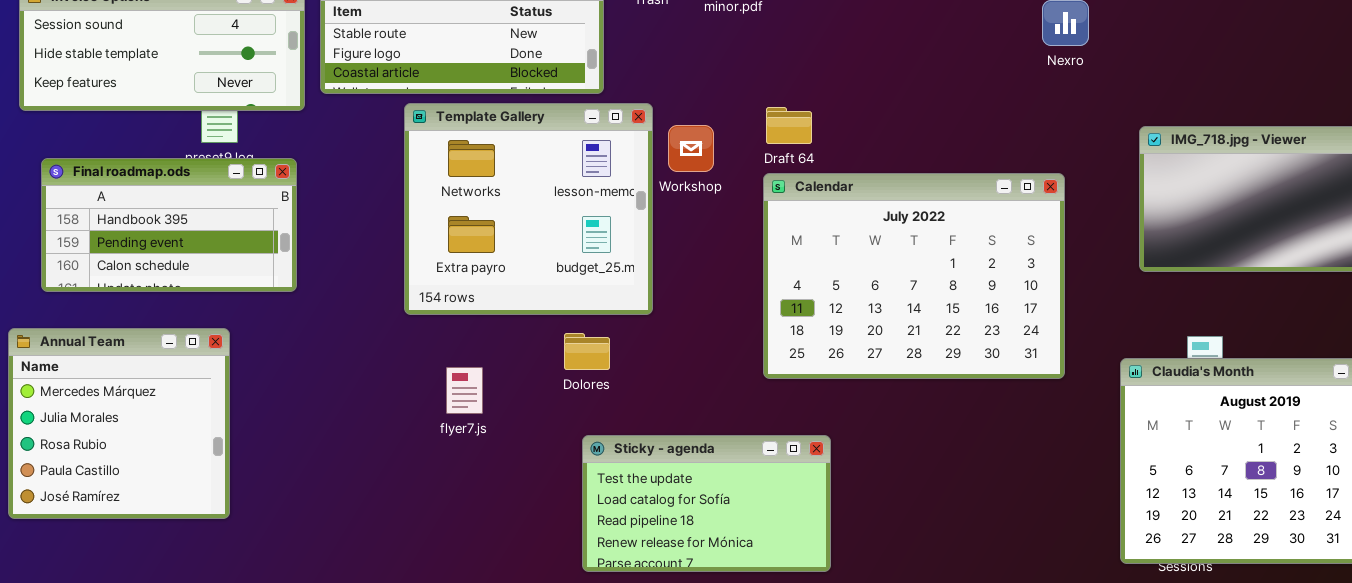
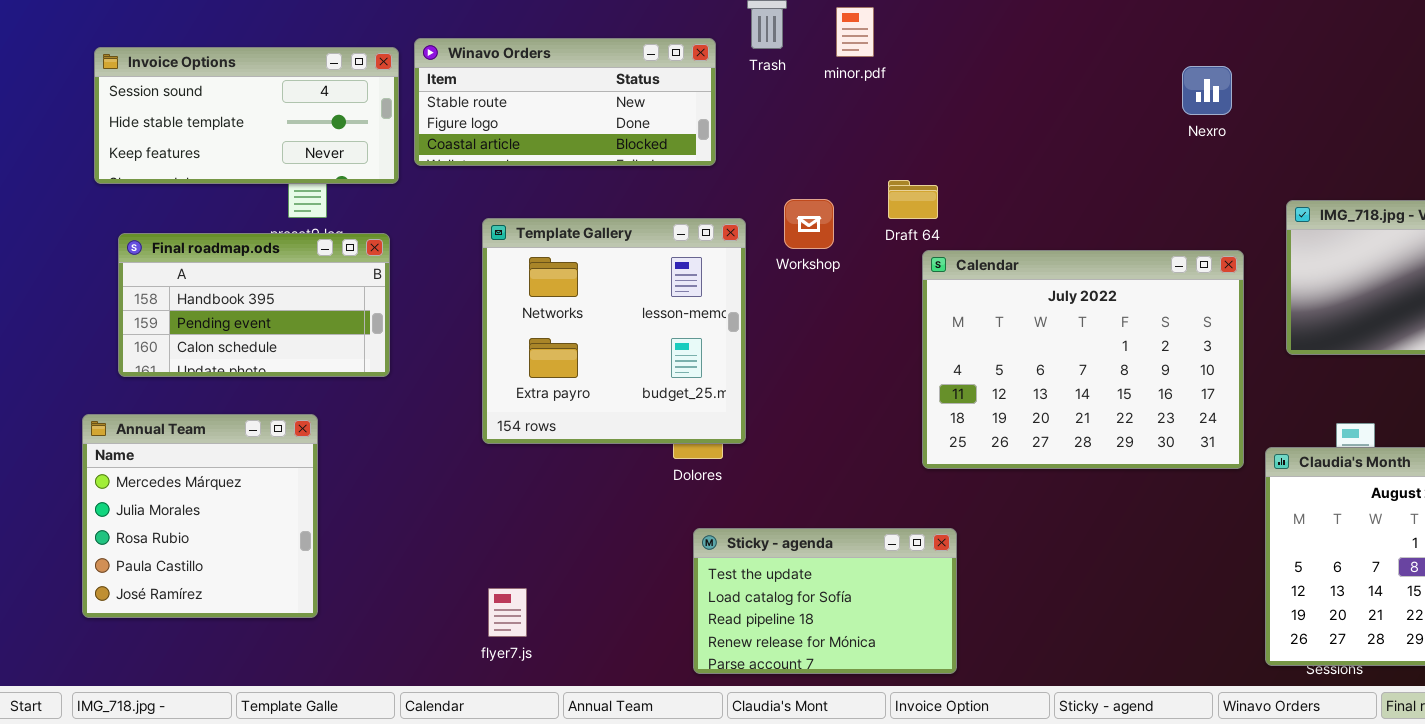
Template Gallery: [404,103,653,315] -> [482,218,746,444], moved
Calendar: [763,173,1065,379] -> [922,250,1244,469], moved
flyer7.js: [446,367,483,414] -> [488,588,527,637], moved

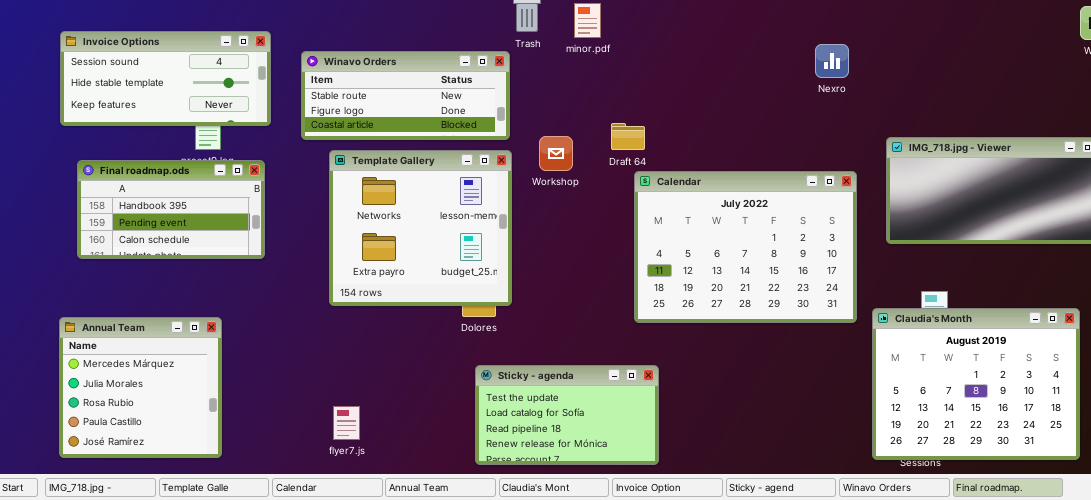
Winavo Orders: [414,38,716,166] -> [301,51,510,140], moved
Annual Team: [82,414,318,618] -> [59,317,222,458], moved

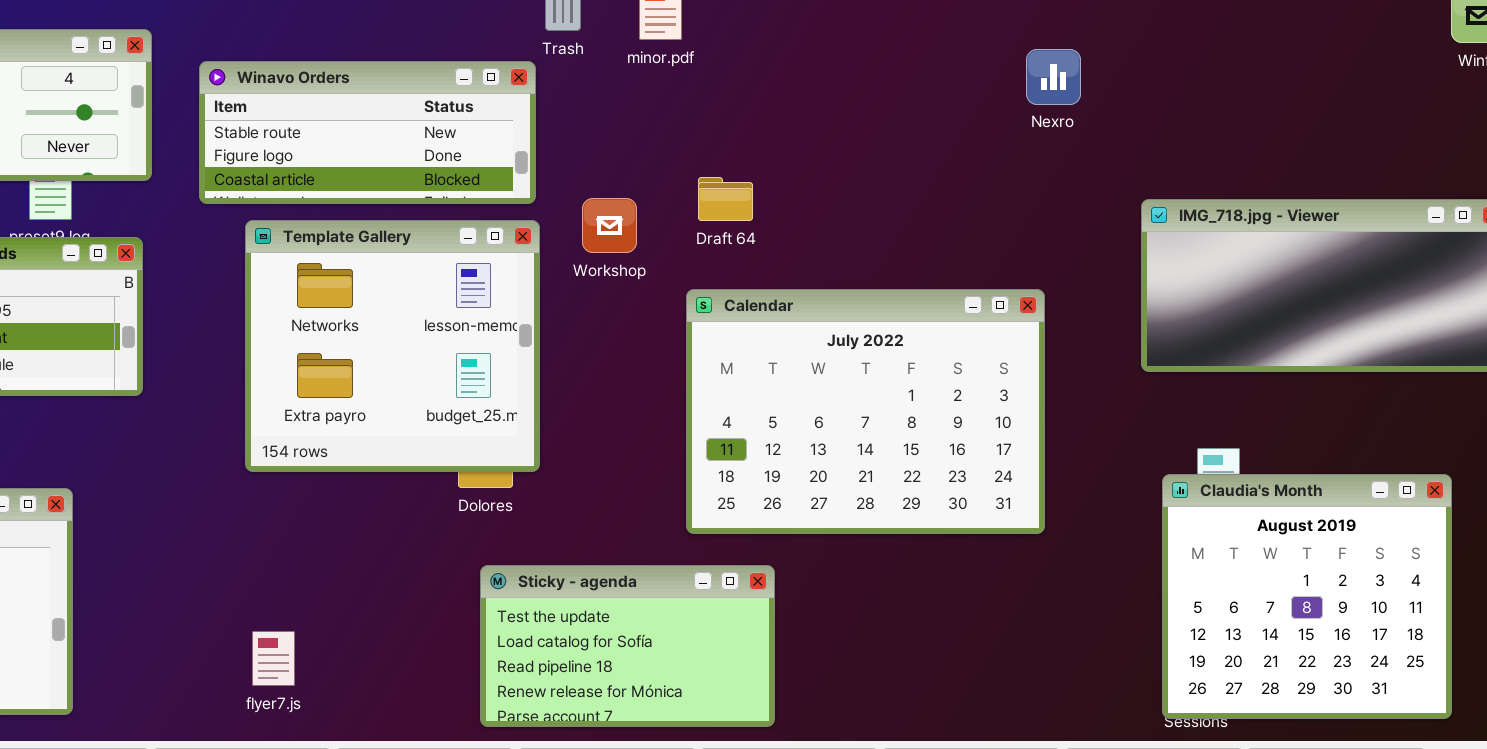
Calendar: [634,171,857,323] -> [686,289,1045,534], moved
Claudia's Month: [872,308,1080,460] -> [1162,474,1452,719], resized

